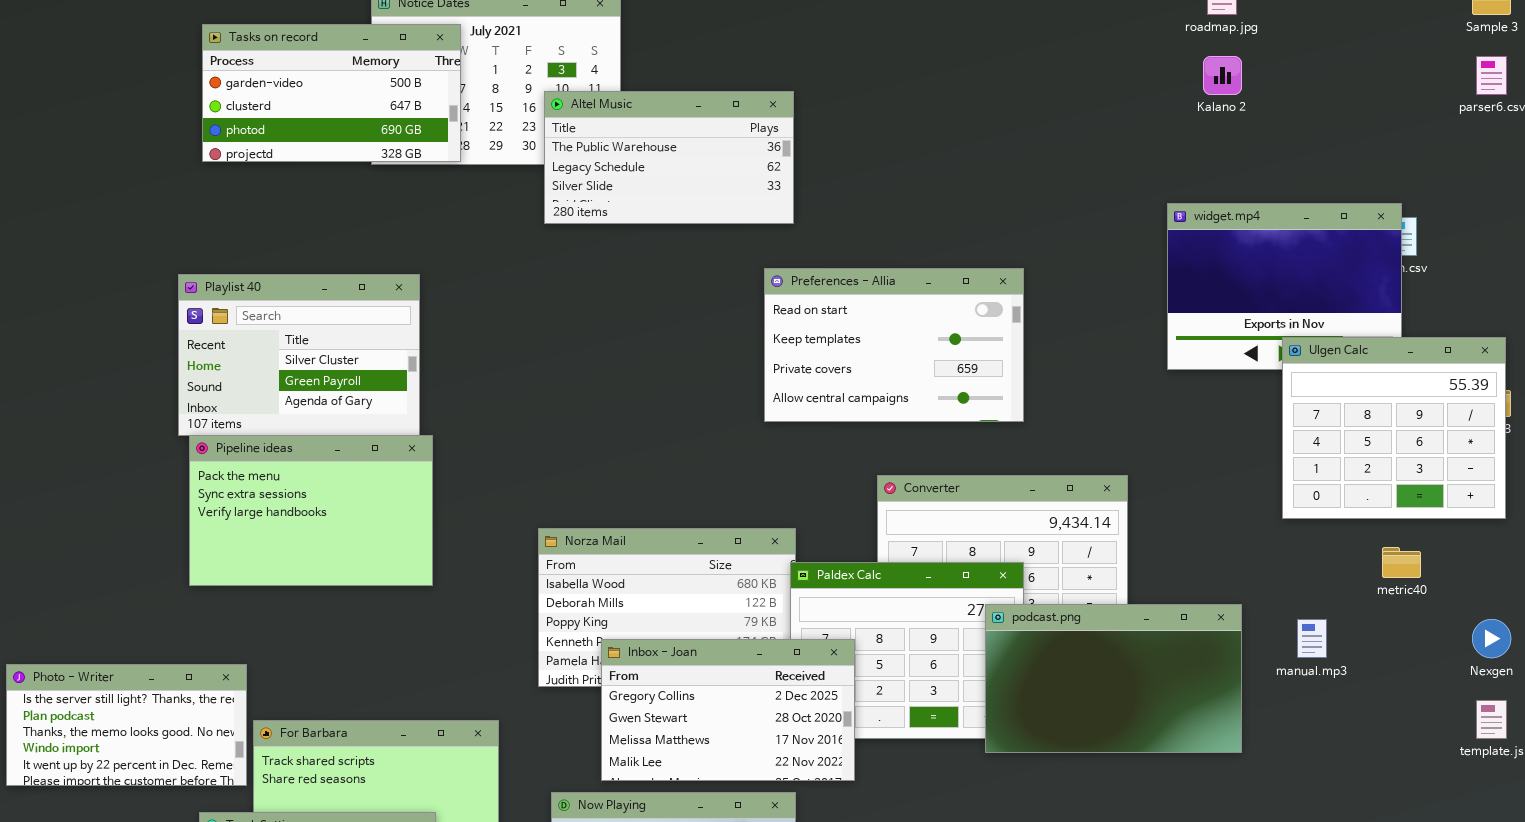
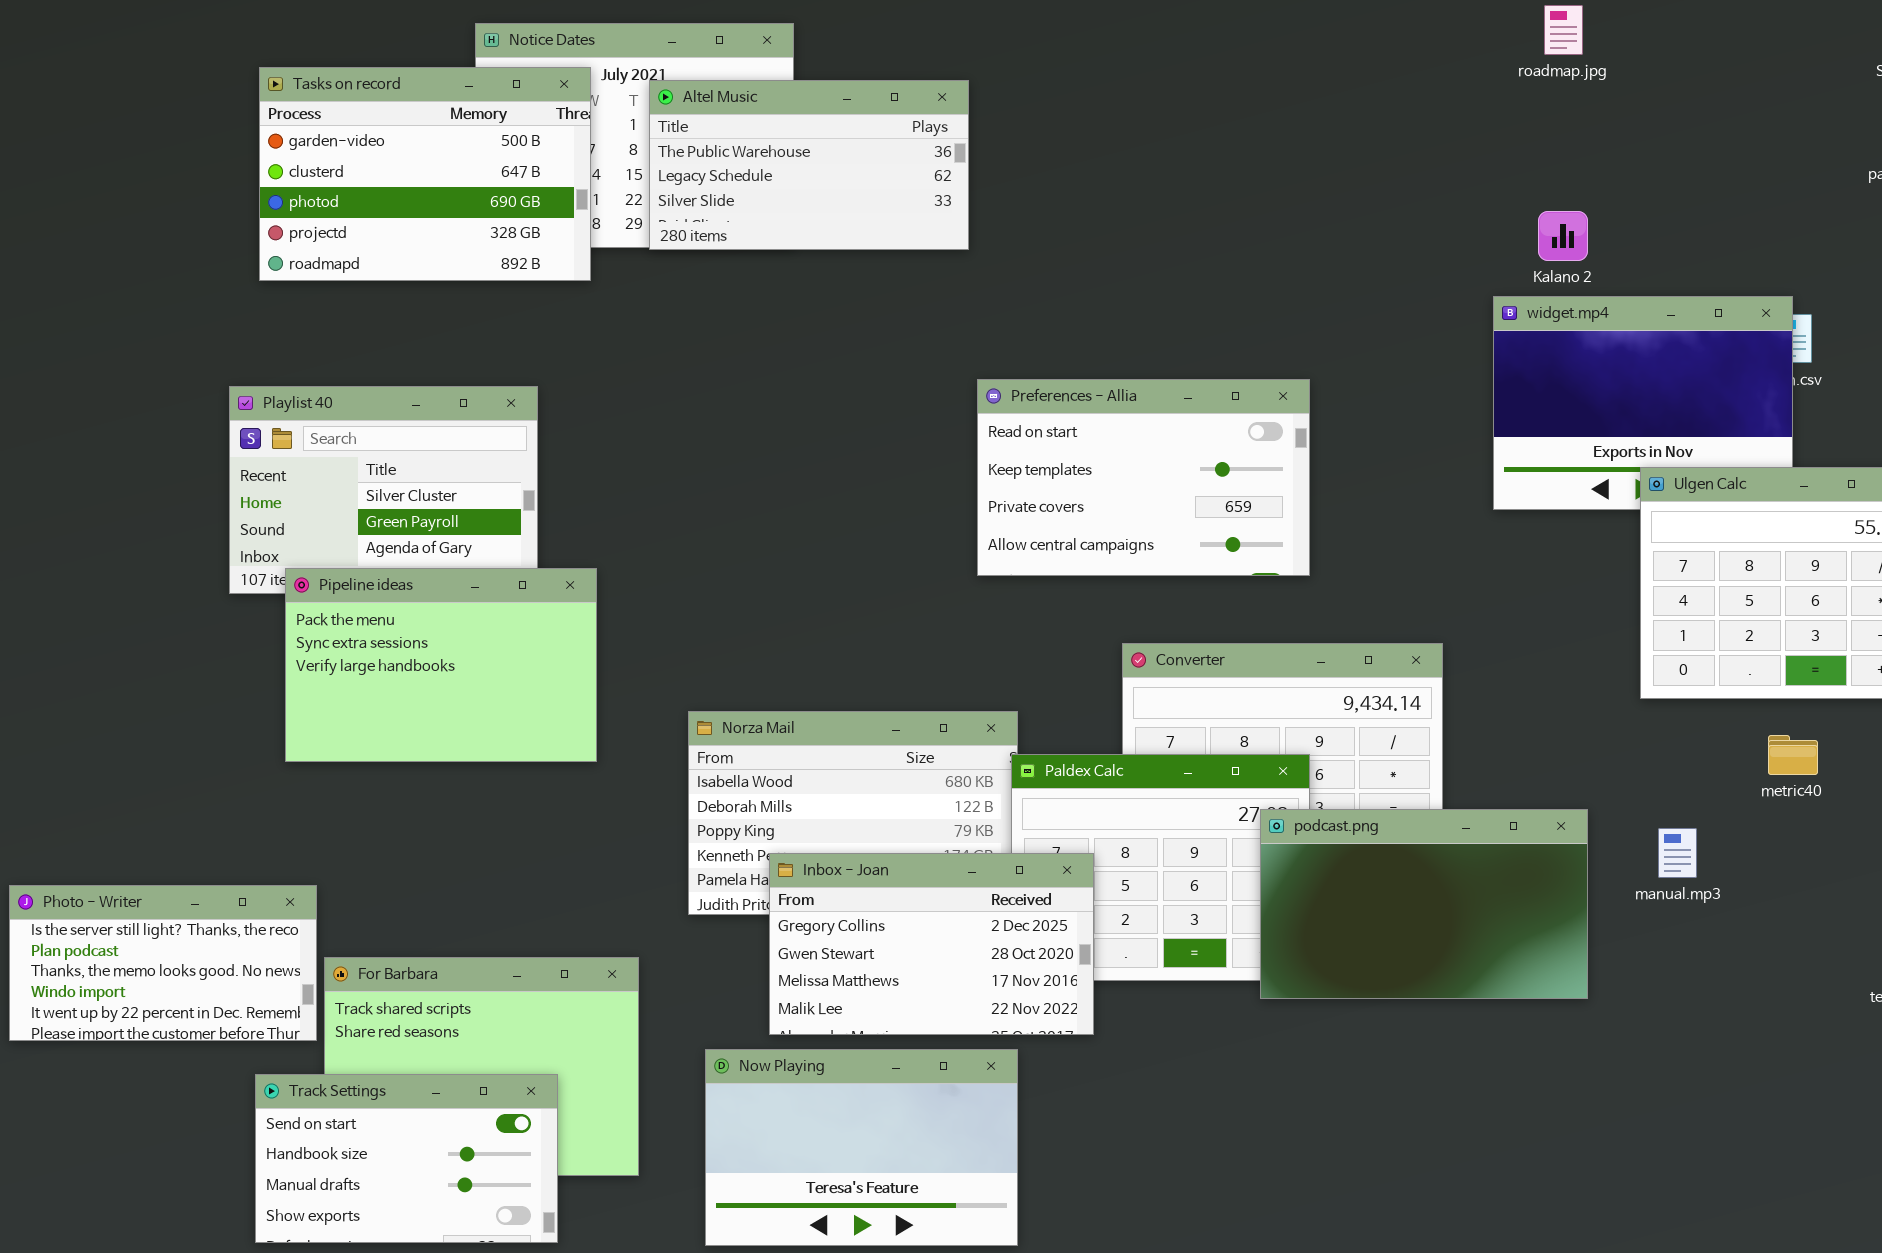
Tasks on record: [202,24,461,162] -> [259,67,591,281], resized
Kalano 2: [1203,56,1242,95] -> [1538,211,1588,261], moved
Altel Music: [544,91,794,224] -> [649,80,969,250], moved
Pipeline ideas: [189,435,433,586] -> [285,568,597,762], moved

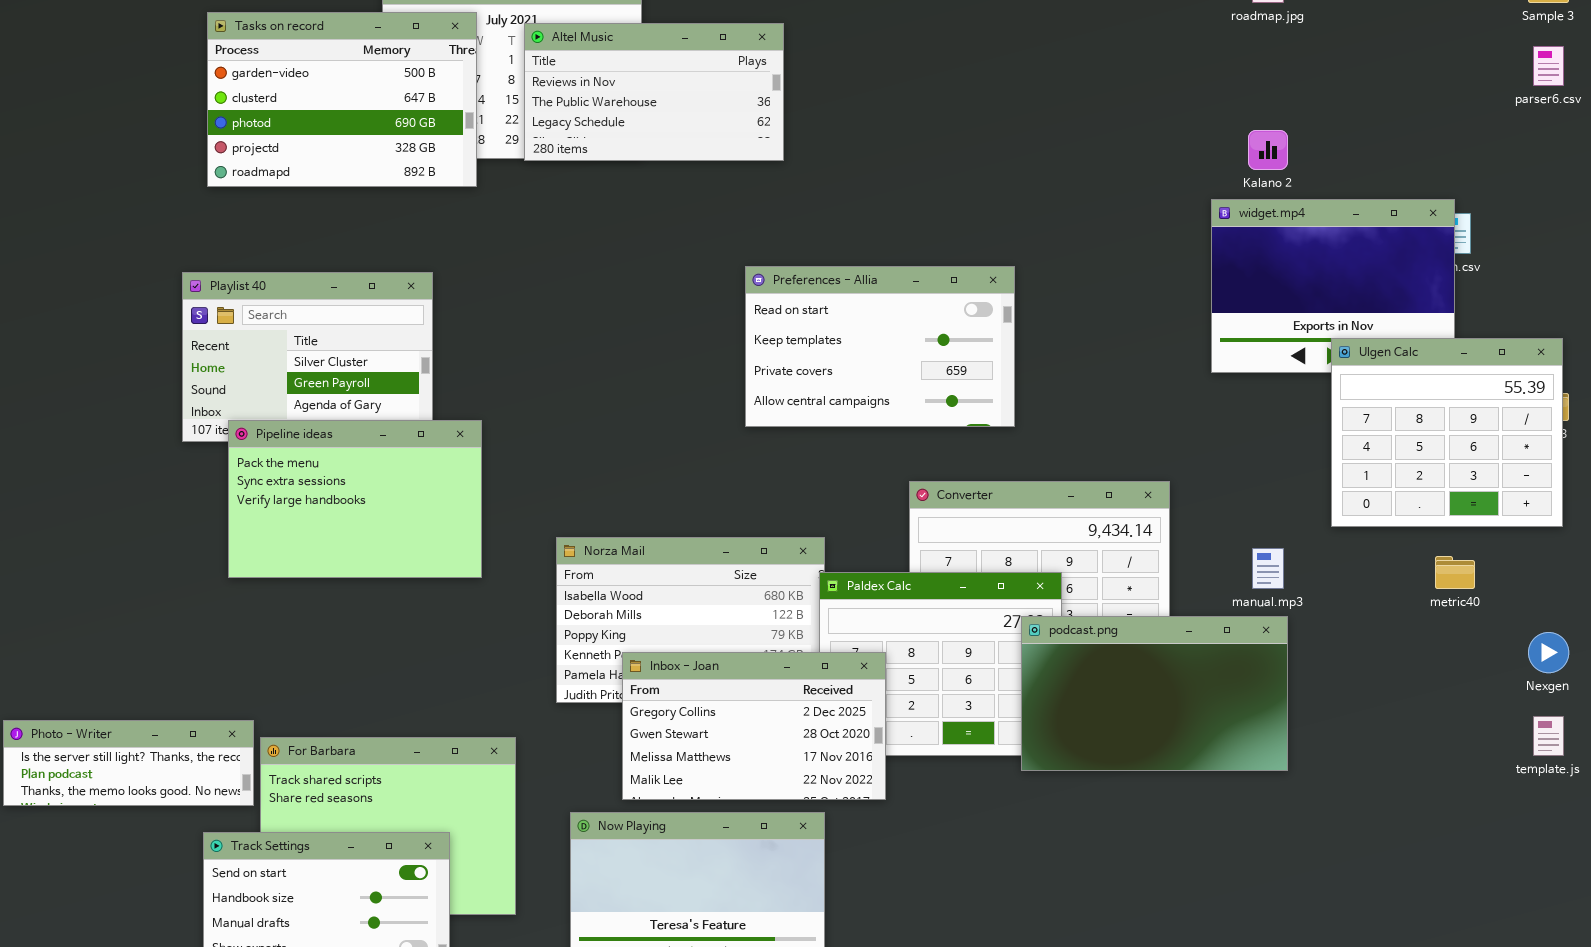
Altel Music: [649,80,969,250] -> [524,23,784,161], scrolled up 1 row
Preferences - Allia: [977,379,1310,576] -> [745,266,1015,427], moved
manual.mp3: [1658,828,1697,878] -> [1252,548,1284,589], moved
Photo - Writer: [9,885,317,1041] -> [3,720,254,806], resized

